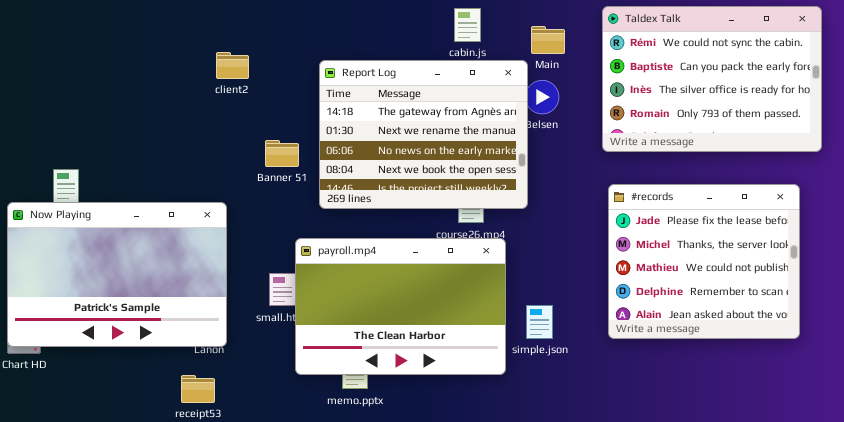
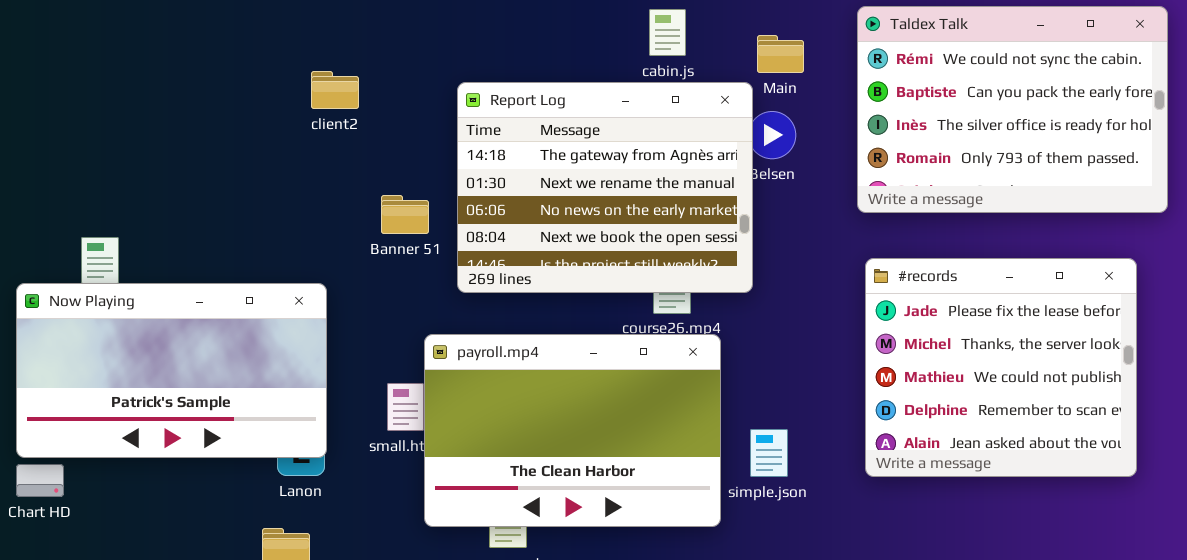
Now Playing: [7,202,227,347] -> [16,283,327,458], resized

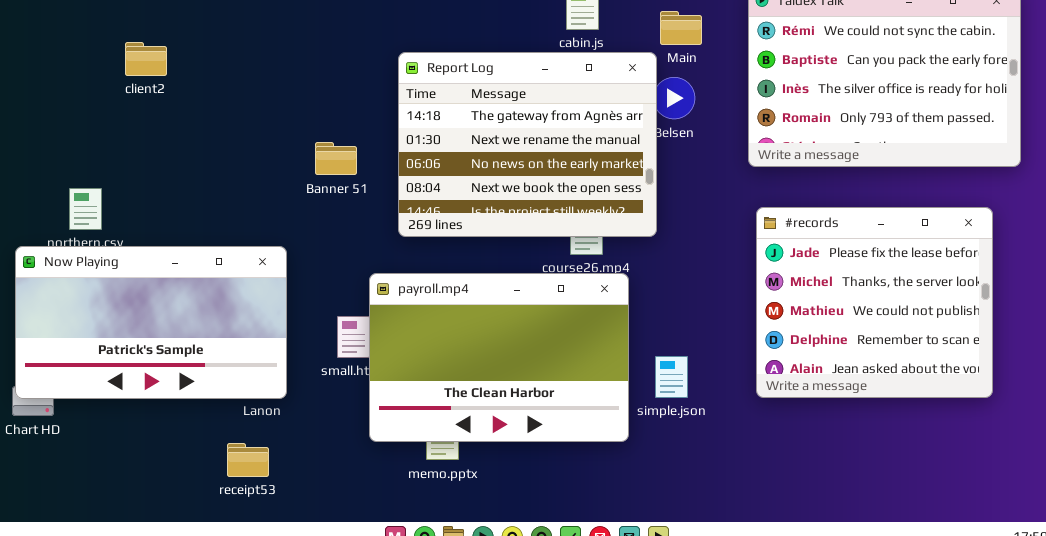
client2: [311,71,359,109] -> [125,42,167,76], moved
Banner 51: [381,195,429,234] -> [315,142,357,175], moved
Now Playing: [16,283,327,458] -> [15,246,287,399], moved

